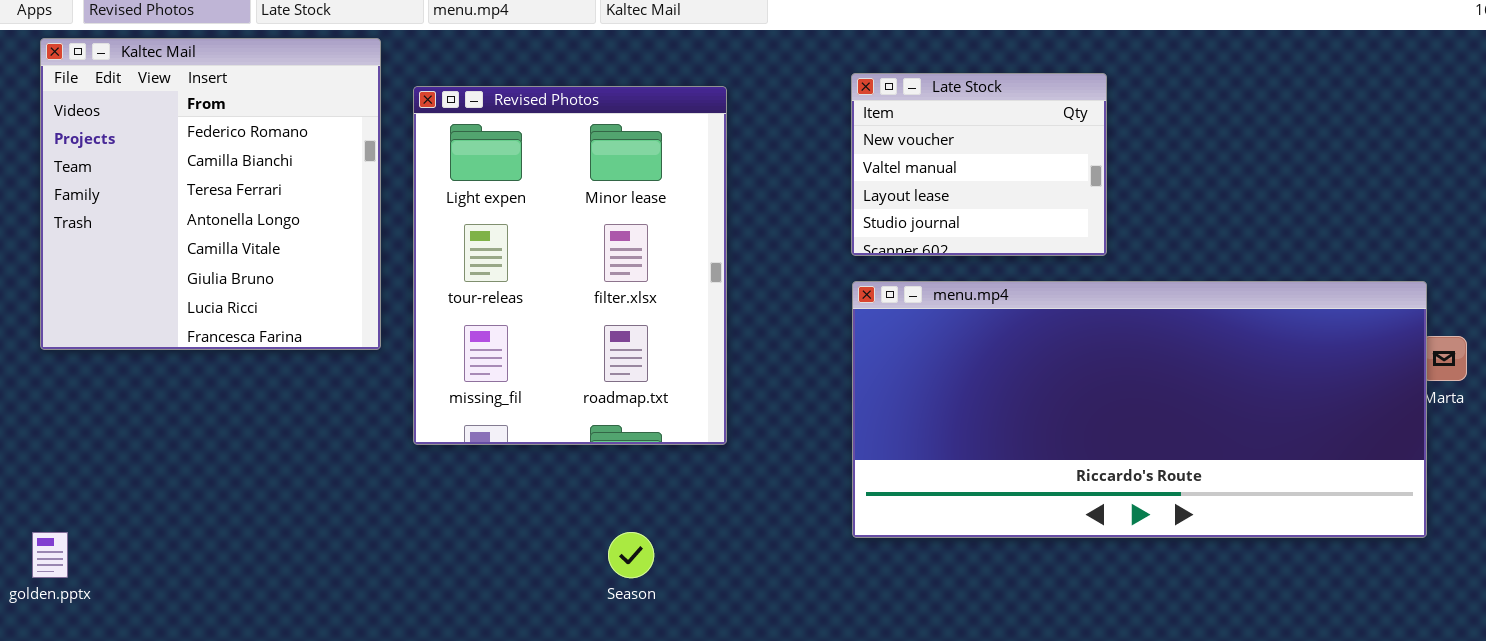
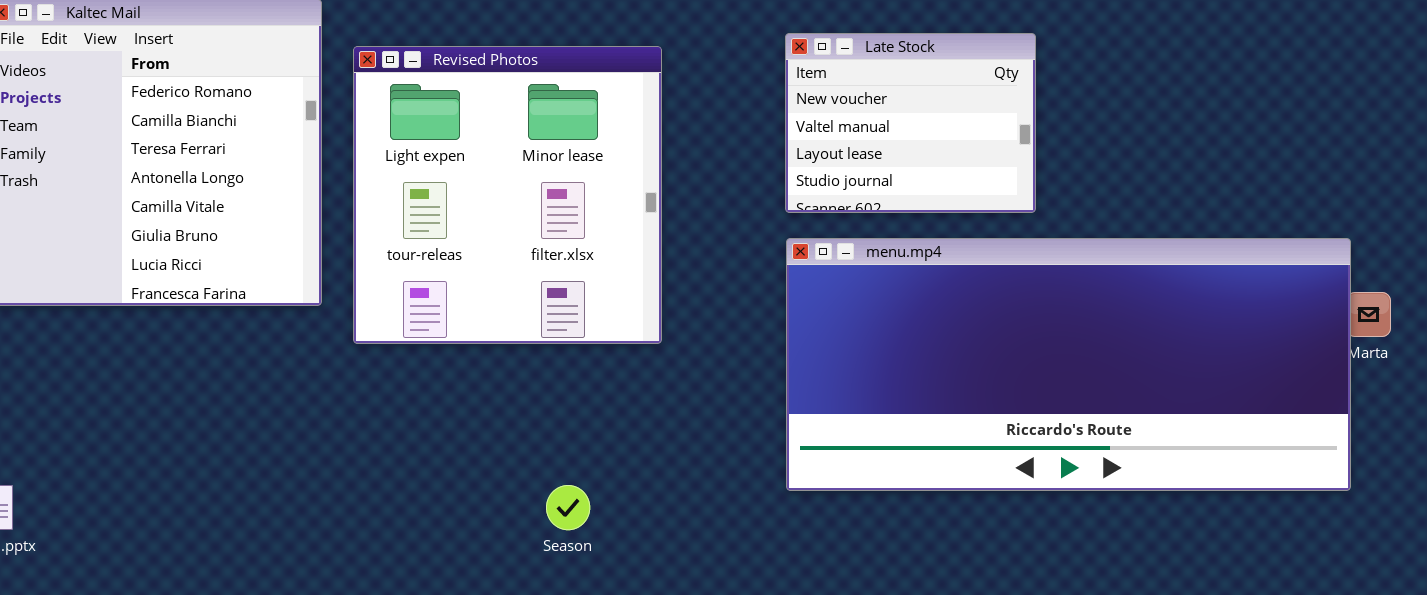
Revised Photos: [413,86,727,445] -> [353,46,662,344], resized

